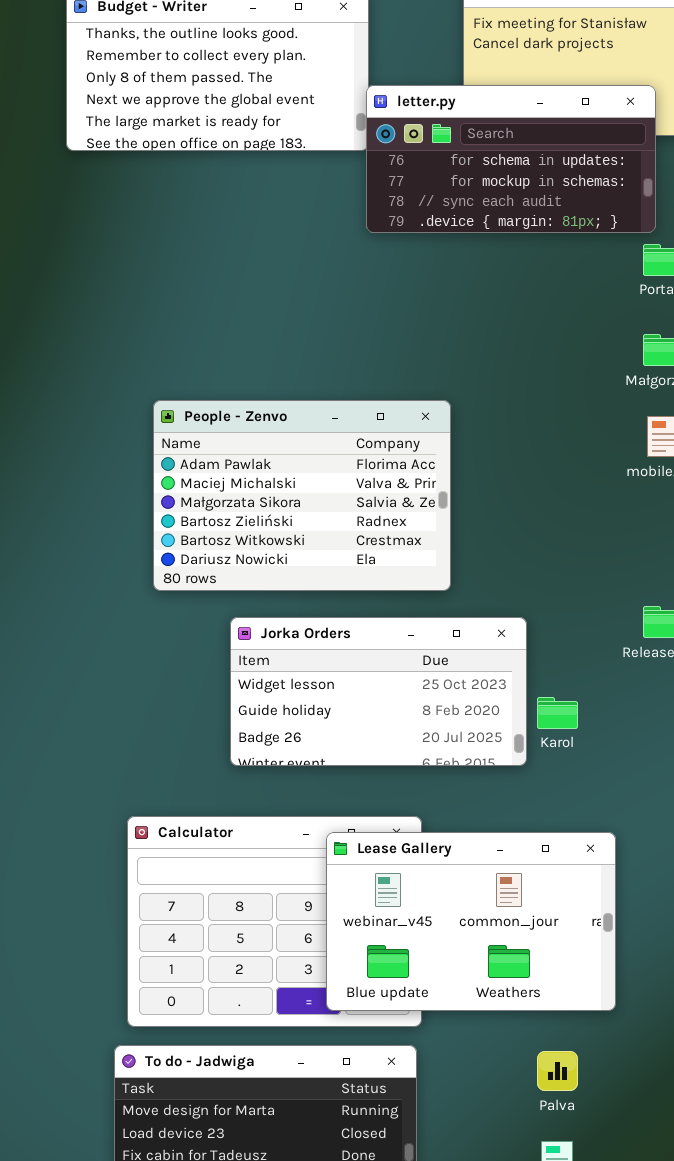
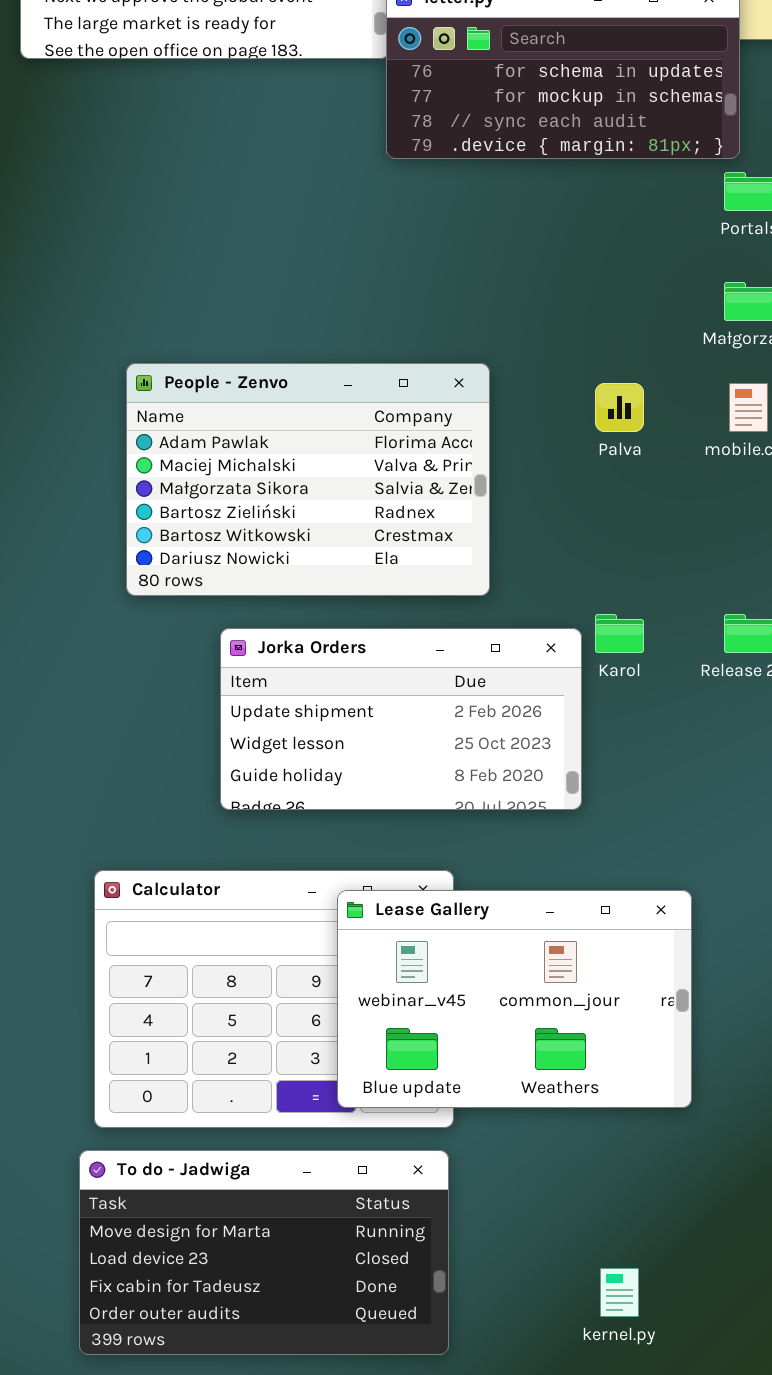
Jorka Orders: [230,617,527,766] -> [220,628,582,810], scrolled up 1 row
Karol: [537,697,578,729] -> [595,614,644,653], moved
Palva: [537,1051,578,1091] -> [595,383,644,432], moved

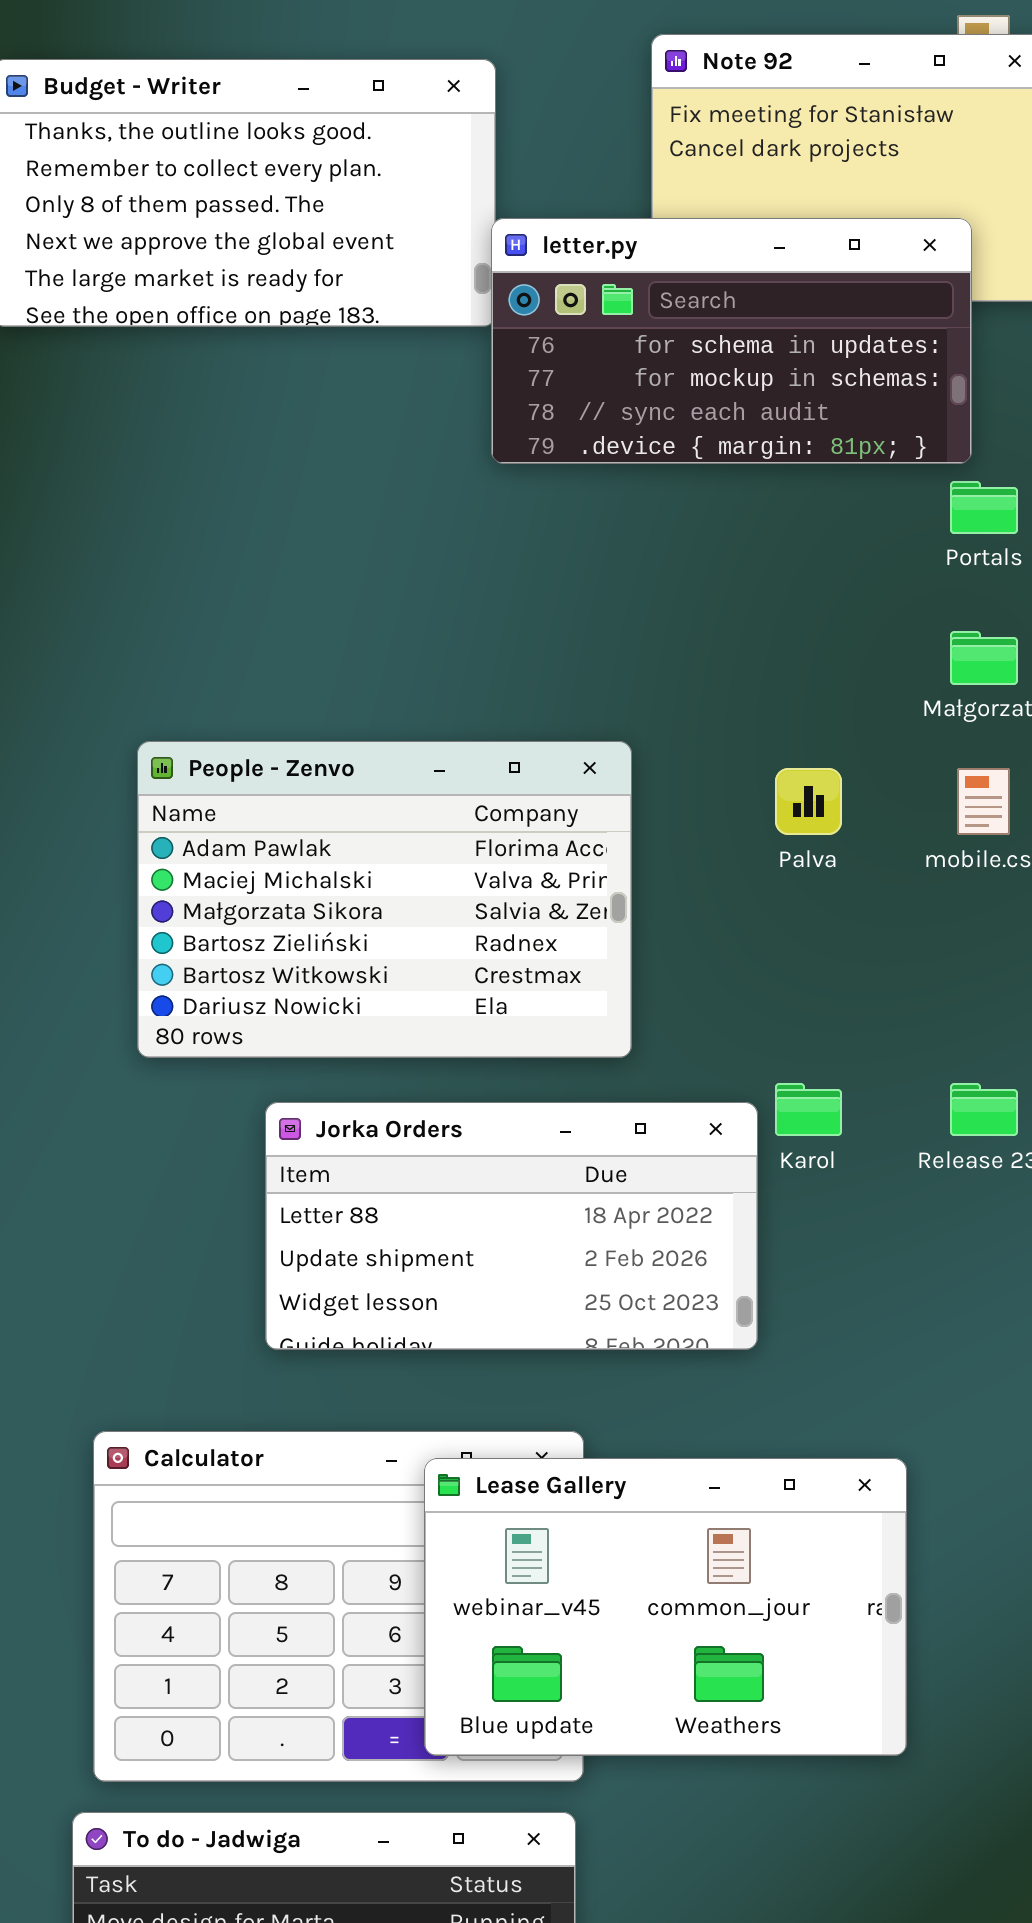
Jorka Orders: [220,628,582,810] -> [265,1102,758,1350], scrolled up 1 row

